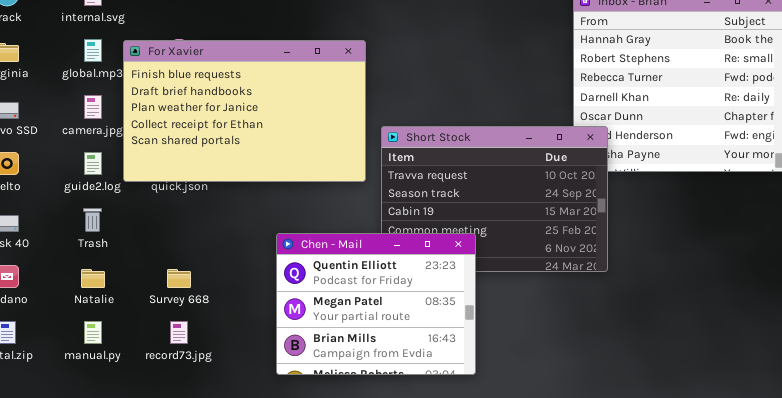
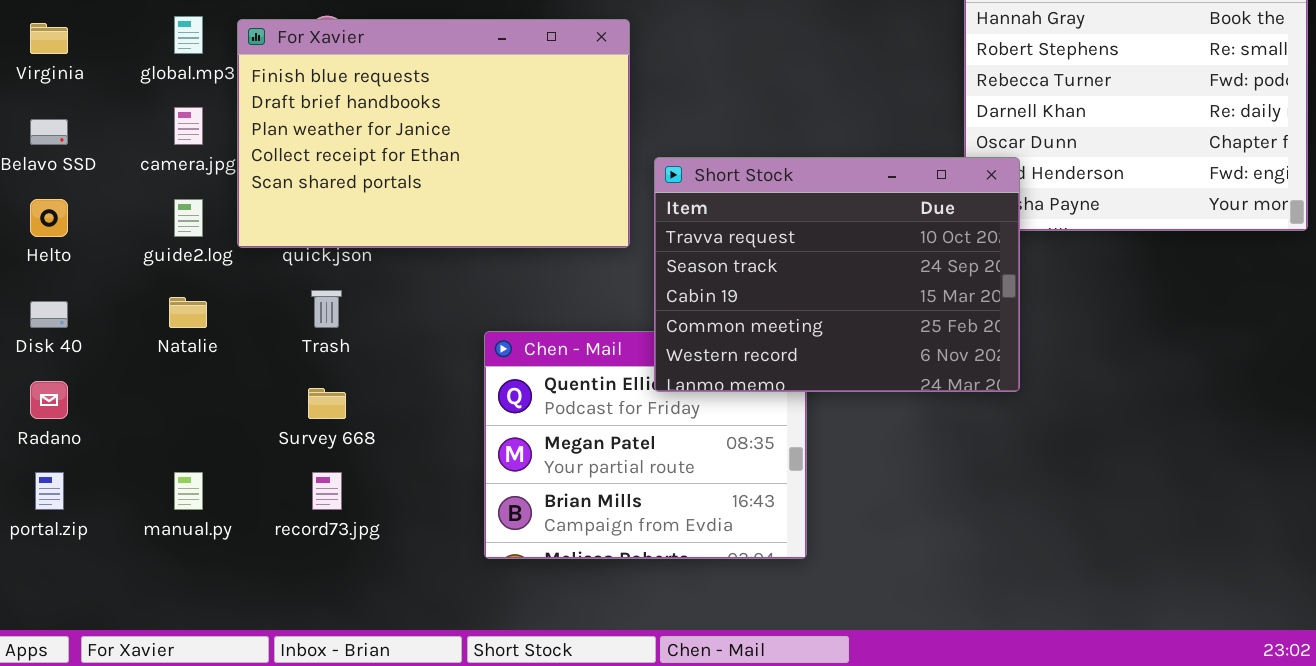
Short Stock: [381,126,608,272] -> [654,157,1020,392], raised
Trash: [83,208,102,232] -> [311,290,342,328], moved
Natalie: [81,269,105,288] -> [169,297,207,328], moved

